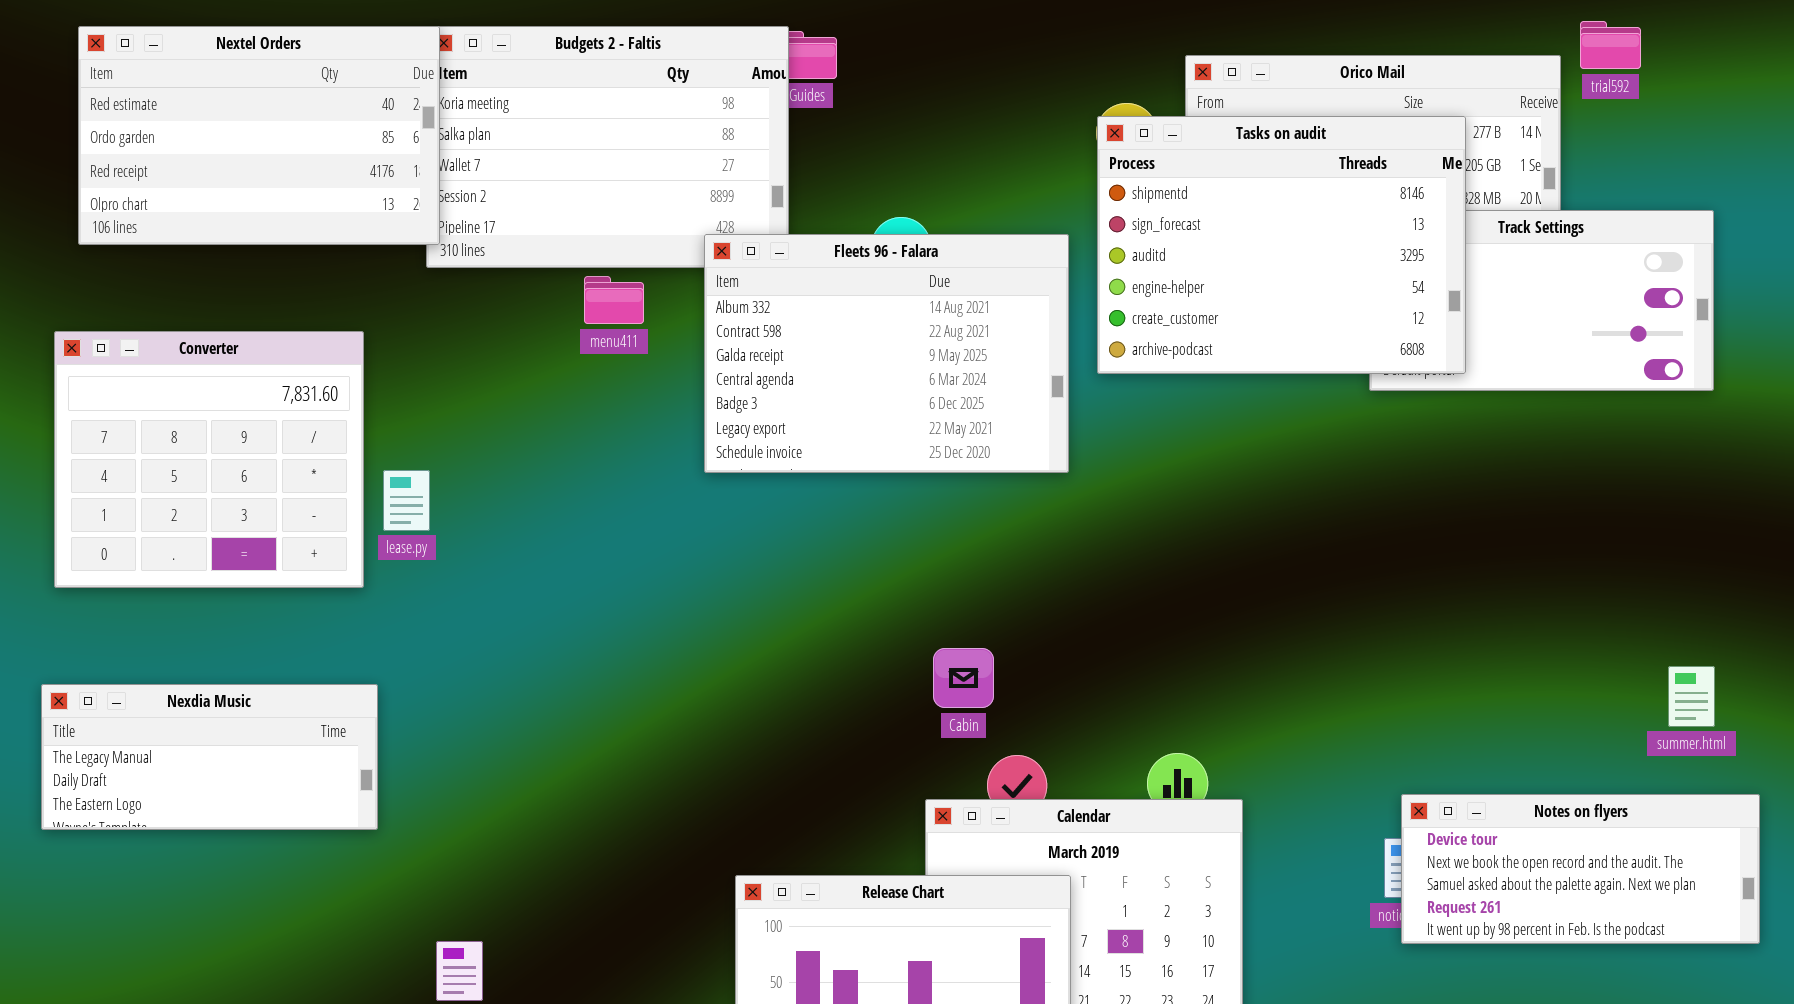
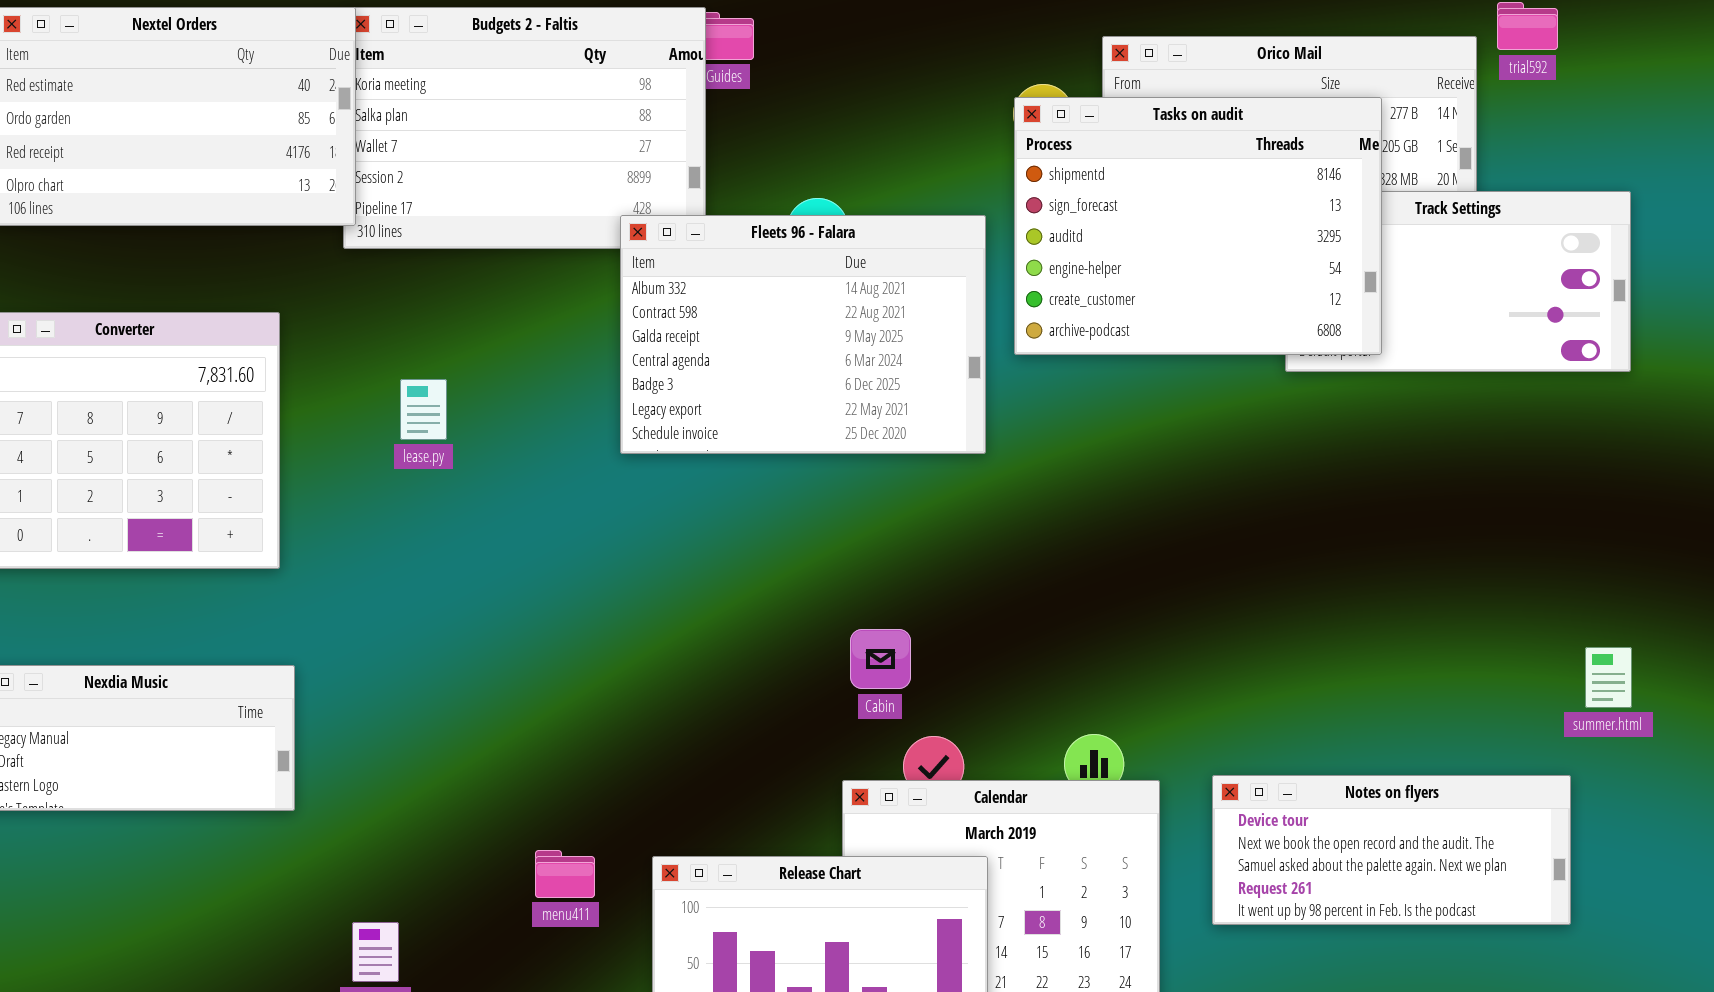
menu411: [584,276,644,324] -> [535,850,595,898], moved
lease.py: [383,470,430,531] -> [400,379,447,440], moved
Notes on flyers: [1401,794,1760,944] -> [1212,775,1571,925], moved

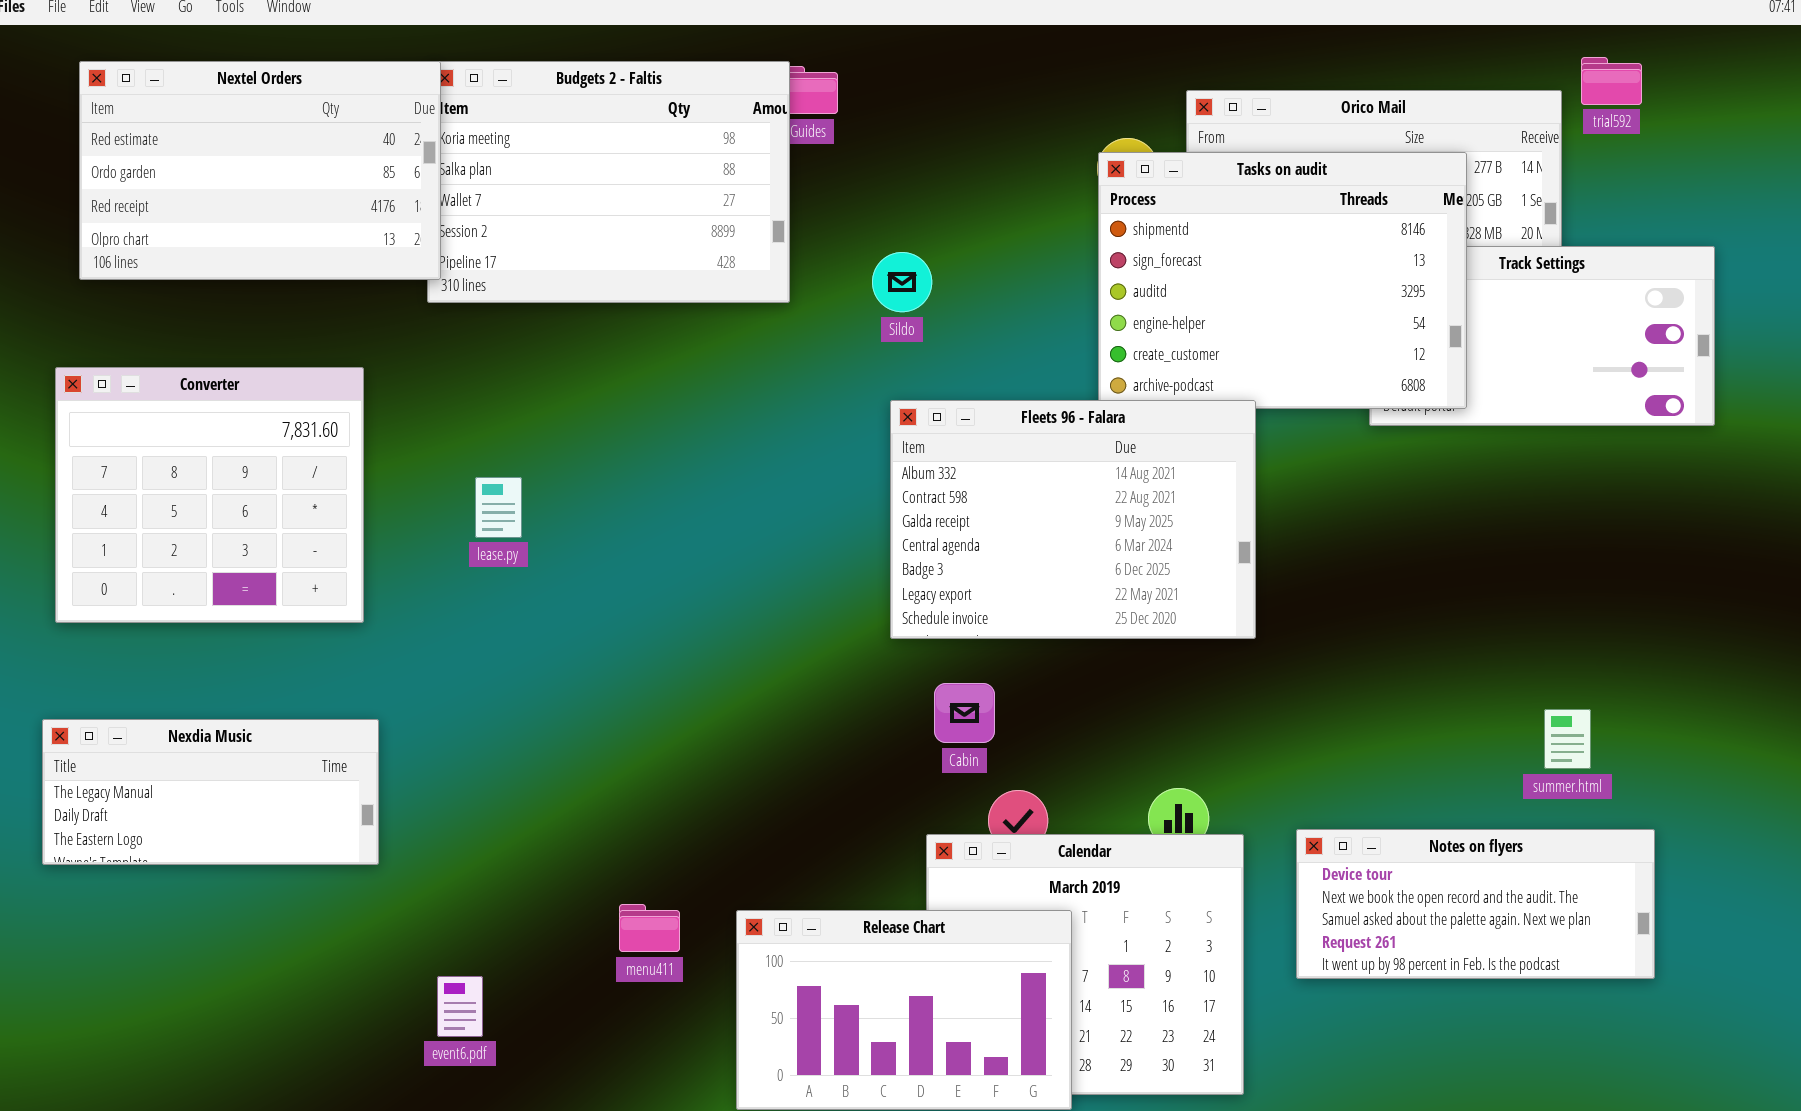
Fleets 96 - Falara: [620,215,986,454] -> [890,400,1256,639], moved
lease.py: [400,379,447,440] -> [475,477,522,538], moved
summer.html: [1585,647,1632,708] -> [1544,709,1591,769], moved

